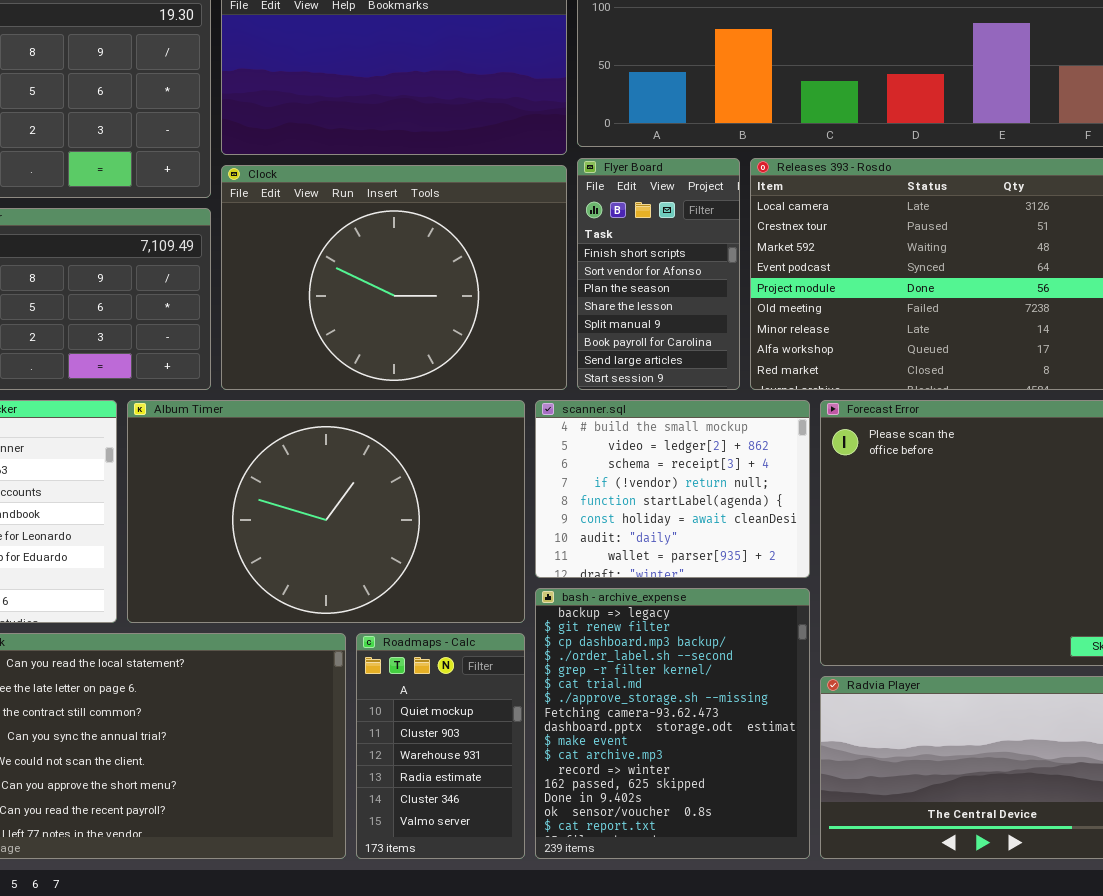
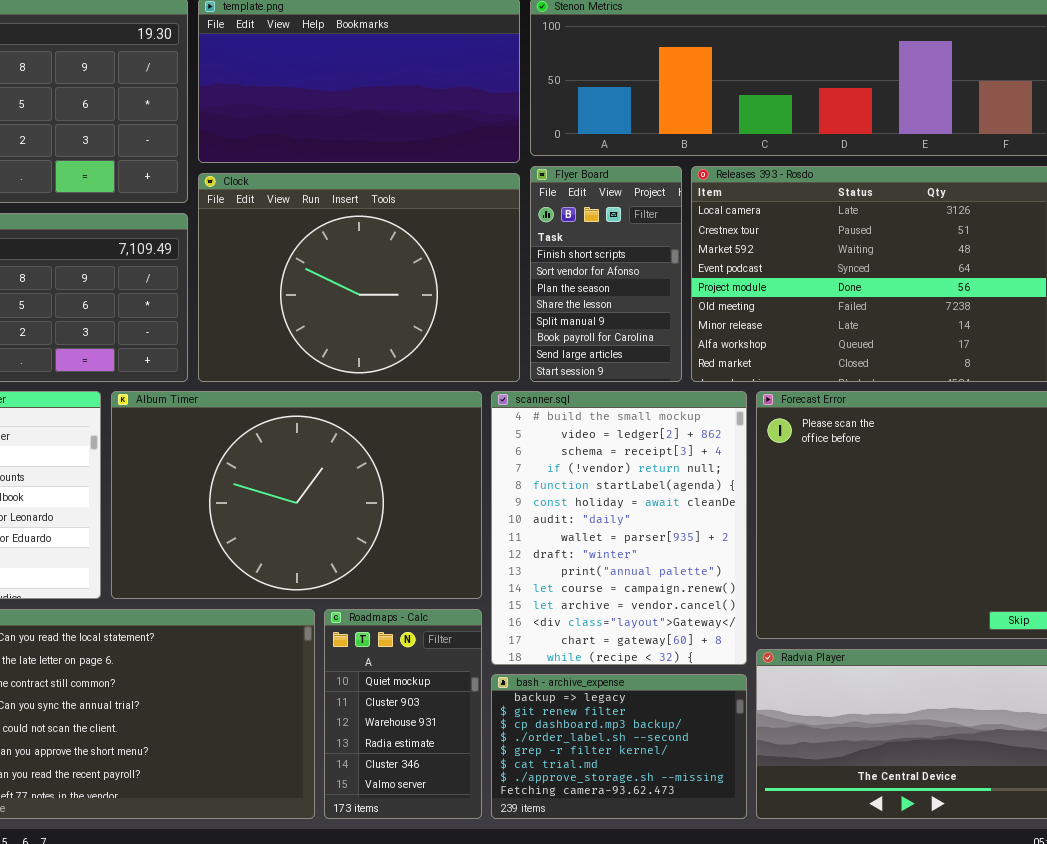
scanner.sql: [535,400,810,578] -> [491,391,747,665], resized
bash - archive_expense: [535,588,810,859] -> [491,674,747,819], resized

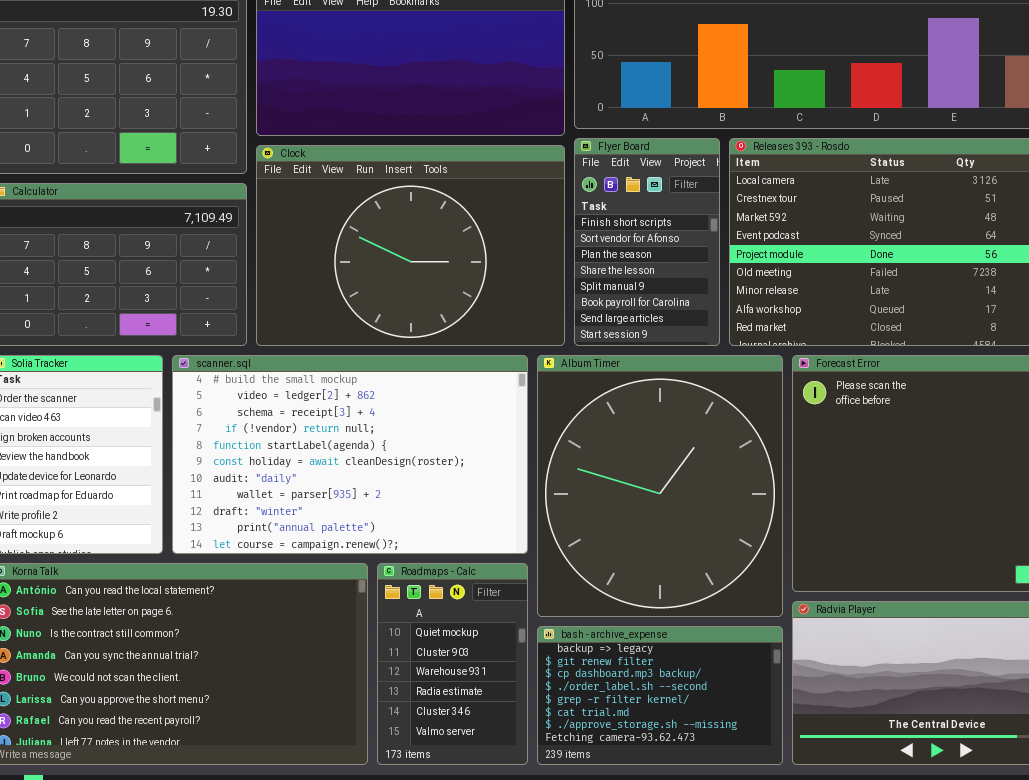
Album Timer: [111,391,482,599] -> [537,355,783,617], moved, resized
scanner.sql: [491,391,747,665] -> [172,355,528,554], moved, resized

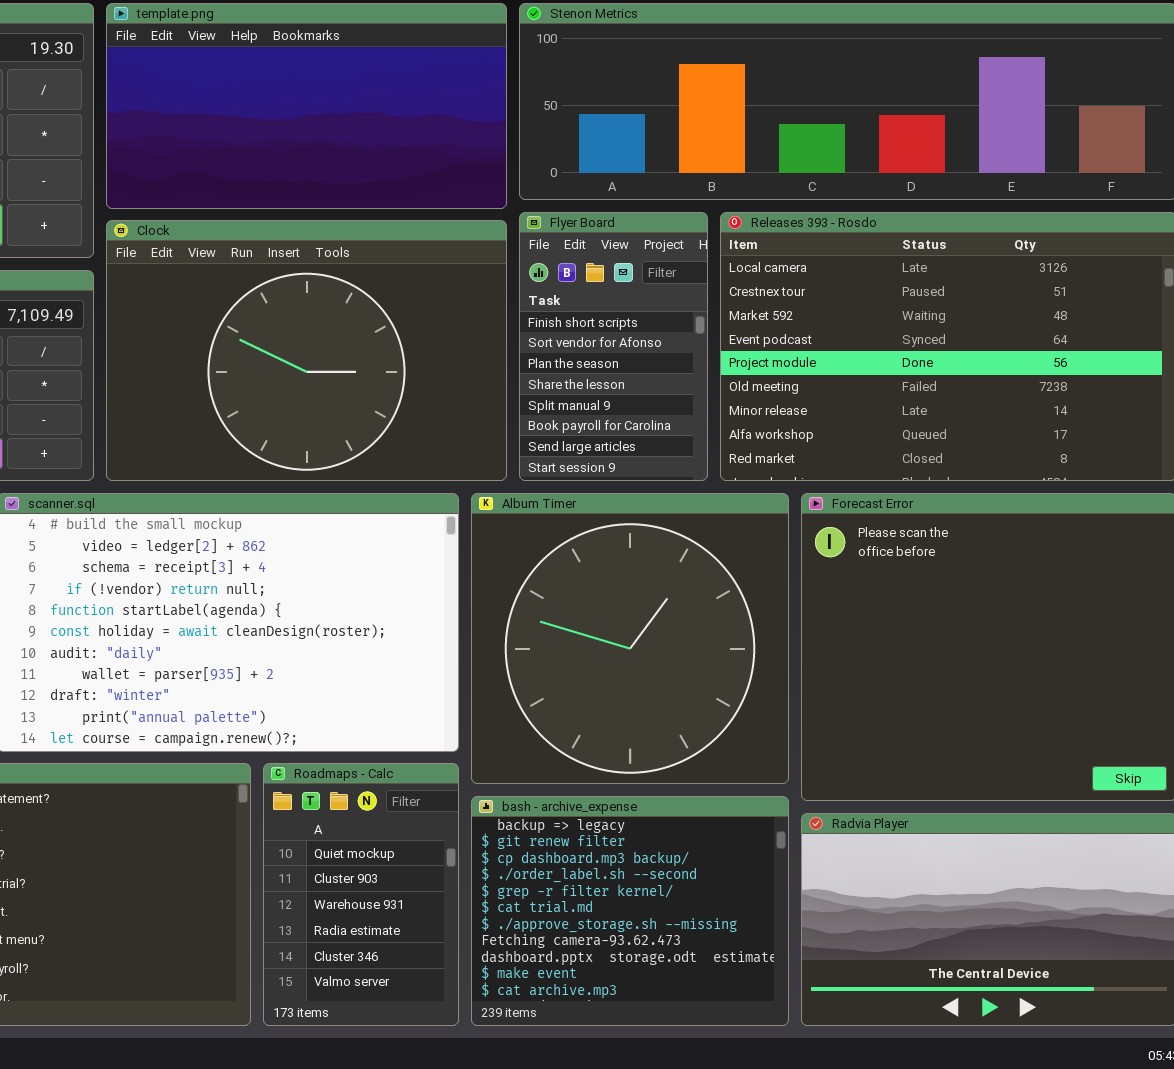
Album Timer: [537,355,783,617] -> [471,493,789,784], resized
bash - archive_expense: [537,626,783,765] -> [471,796,789,1026], resized

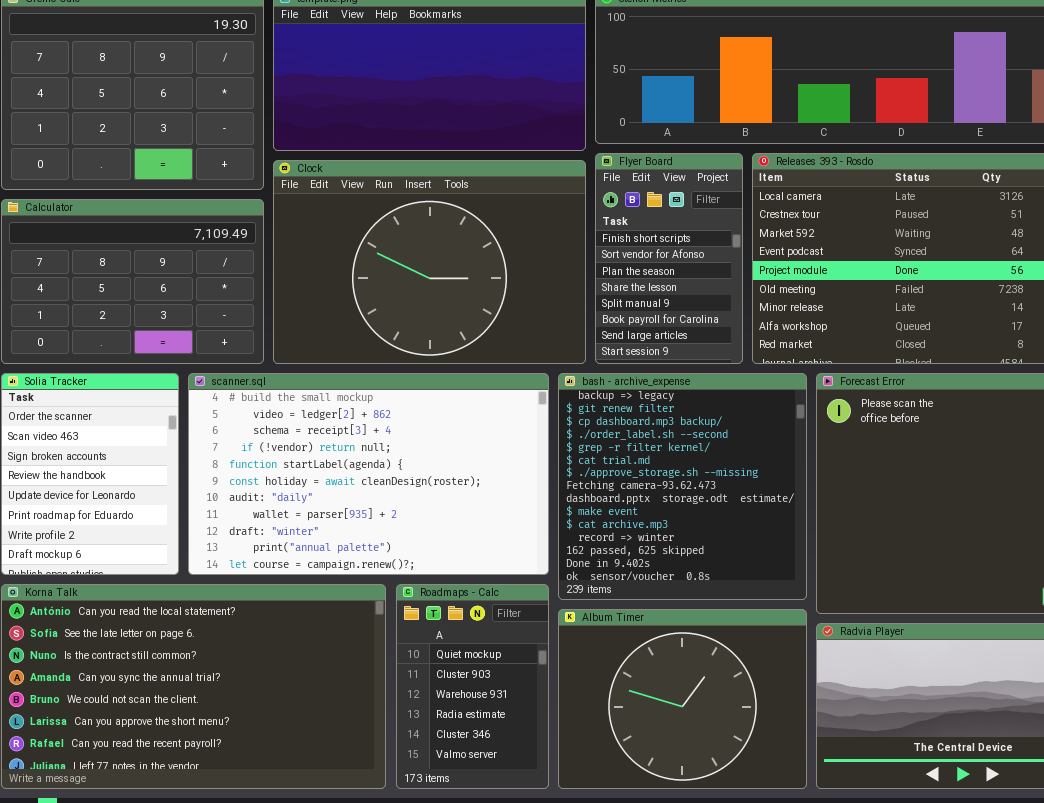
Album Timer: [471,493,789,784] -> [558,609,807,789], moved, resized
bash - archive_expense: [471,796,789,1026] -> [558,373,807,600], moved, resized

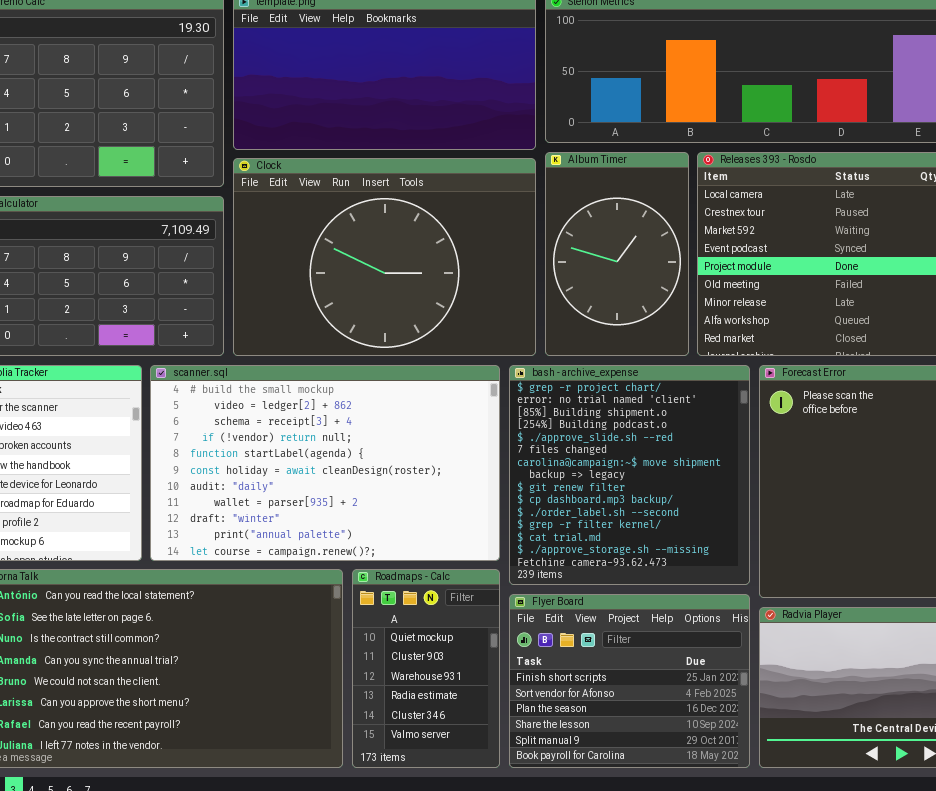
Flyer Board: [595,153,743,364] -> [509,594,750,768], moved, resized
bash - archive_expense: [558,373,807,600] -> [509,365,750,585], scrolled up 7 rows
Album Timer: [558,609,807,789] -> [545,152,689,356], moved, resized

